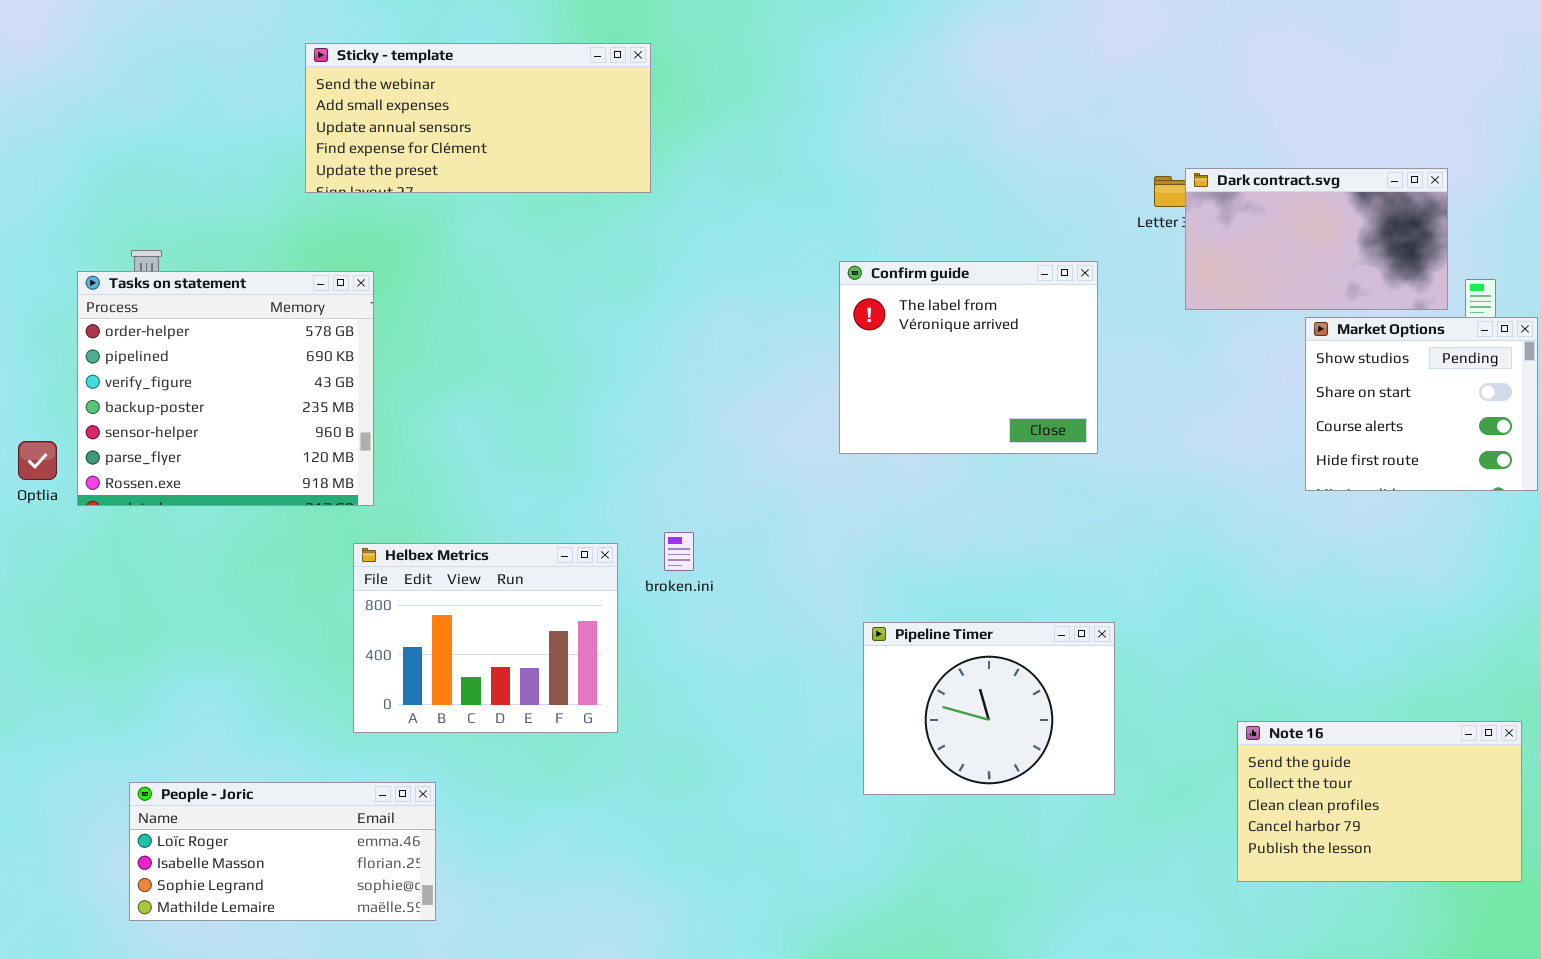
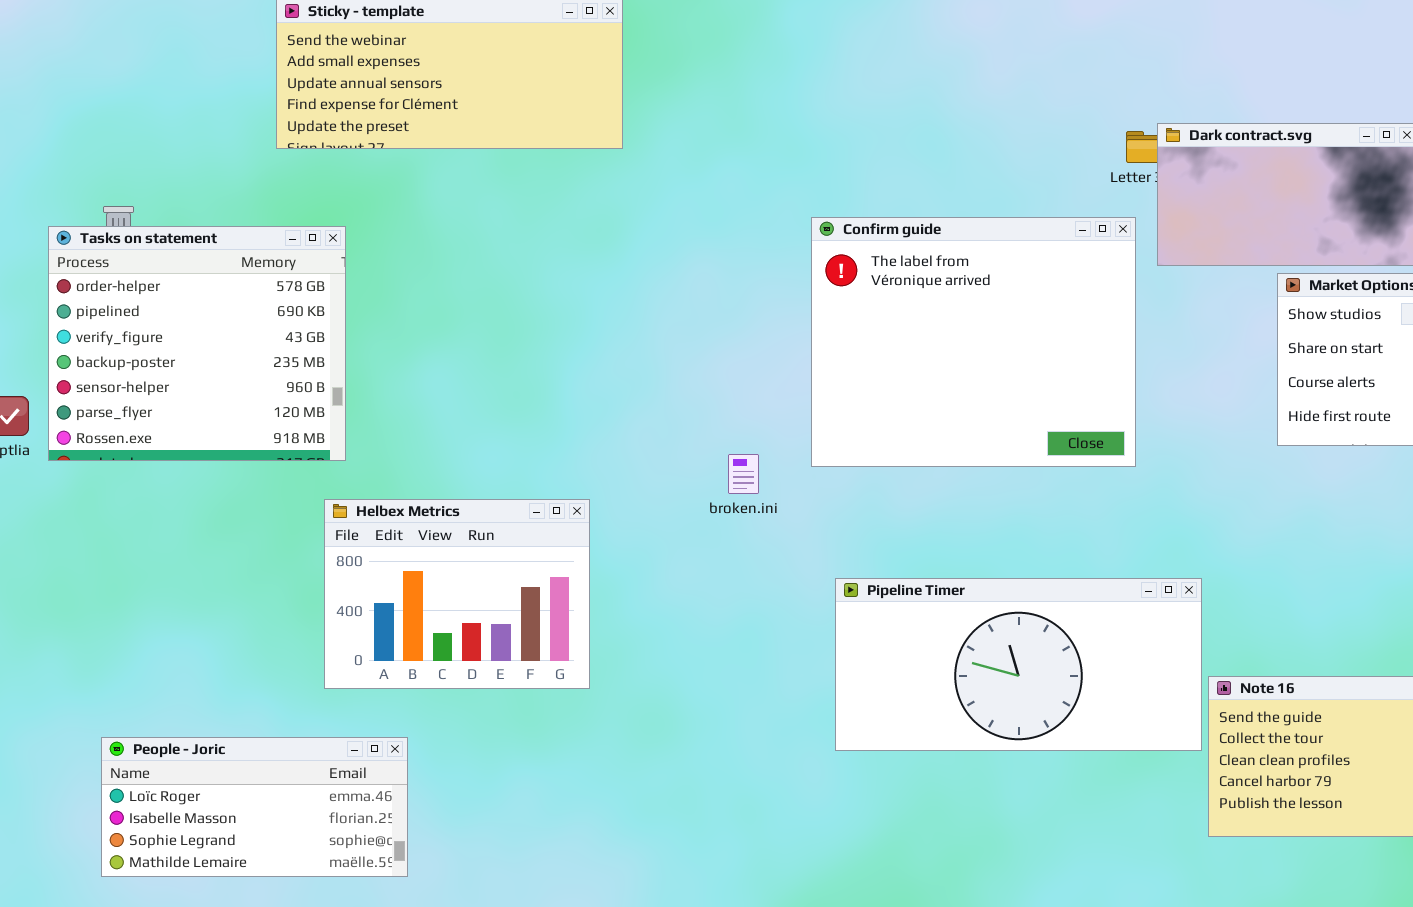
Confirm guide: [839,261,1098,454] -> [811,217,1136,467], resized
broken.ini: [664,532,694,571] -> [728,454,759,494], moved
Pipeline Timer: [863,622,1115,795] -> [835,578,1202,751], resized

